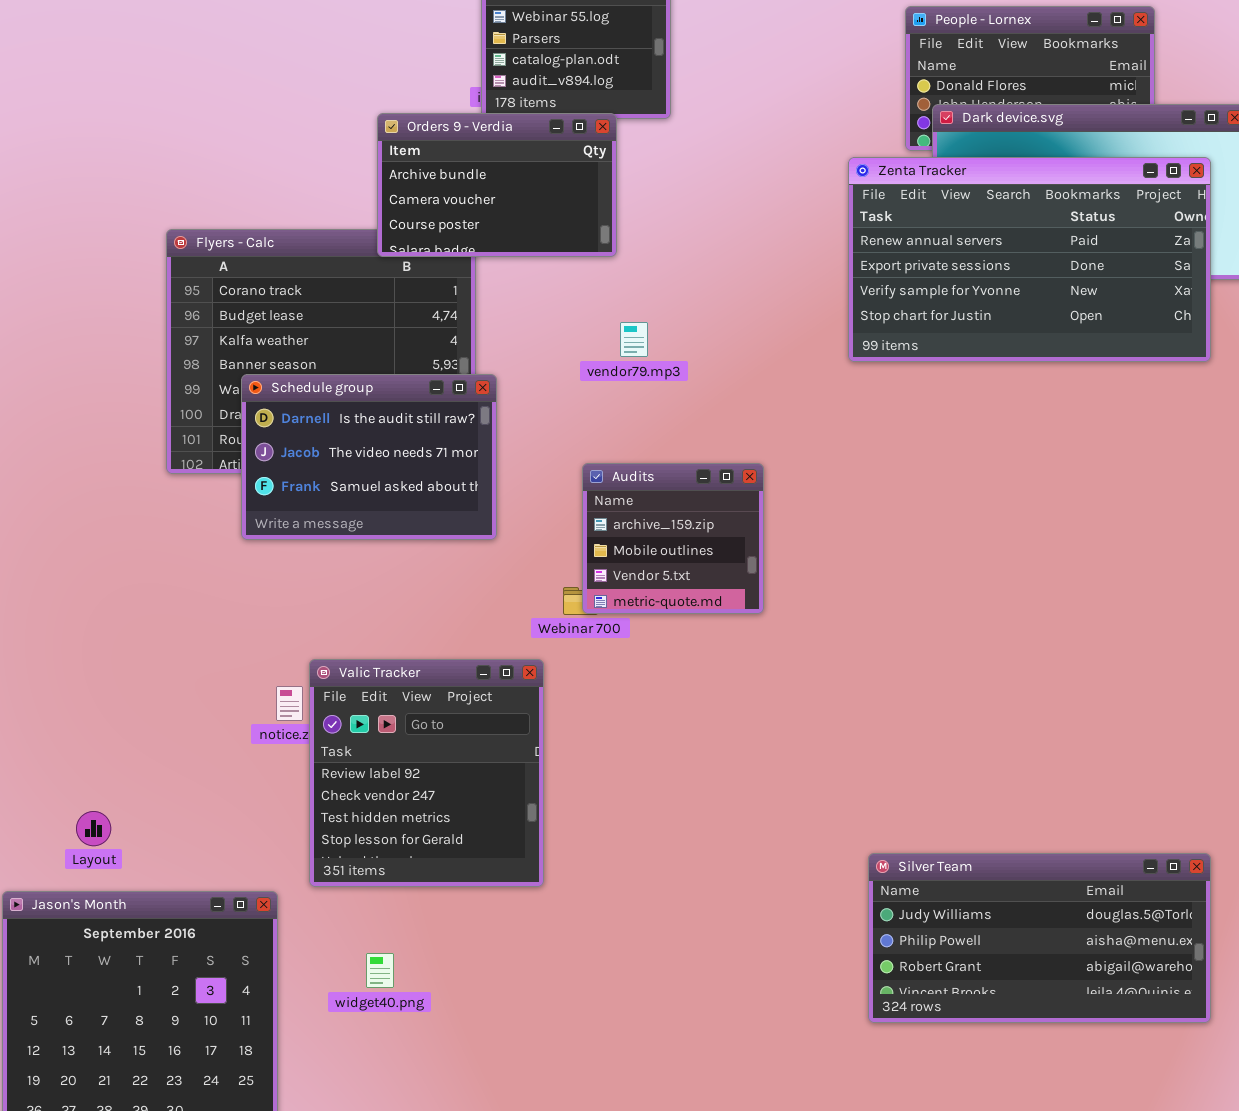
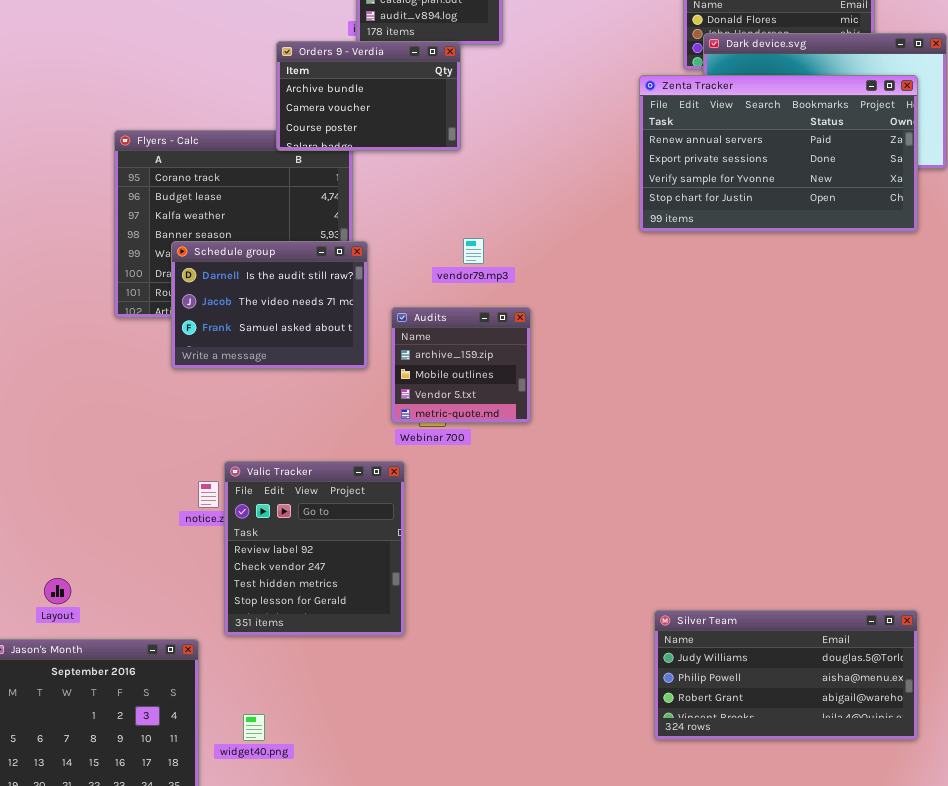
vendor79.mp3: [620,322,648,357] -> [463,238,484,264], moved
Audits: [582,463,764,614] -> [391,307,531,423], moved
widget40.png: [366,953,394,988] -> [243,714,265,741], moved

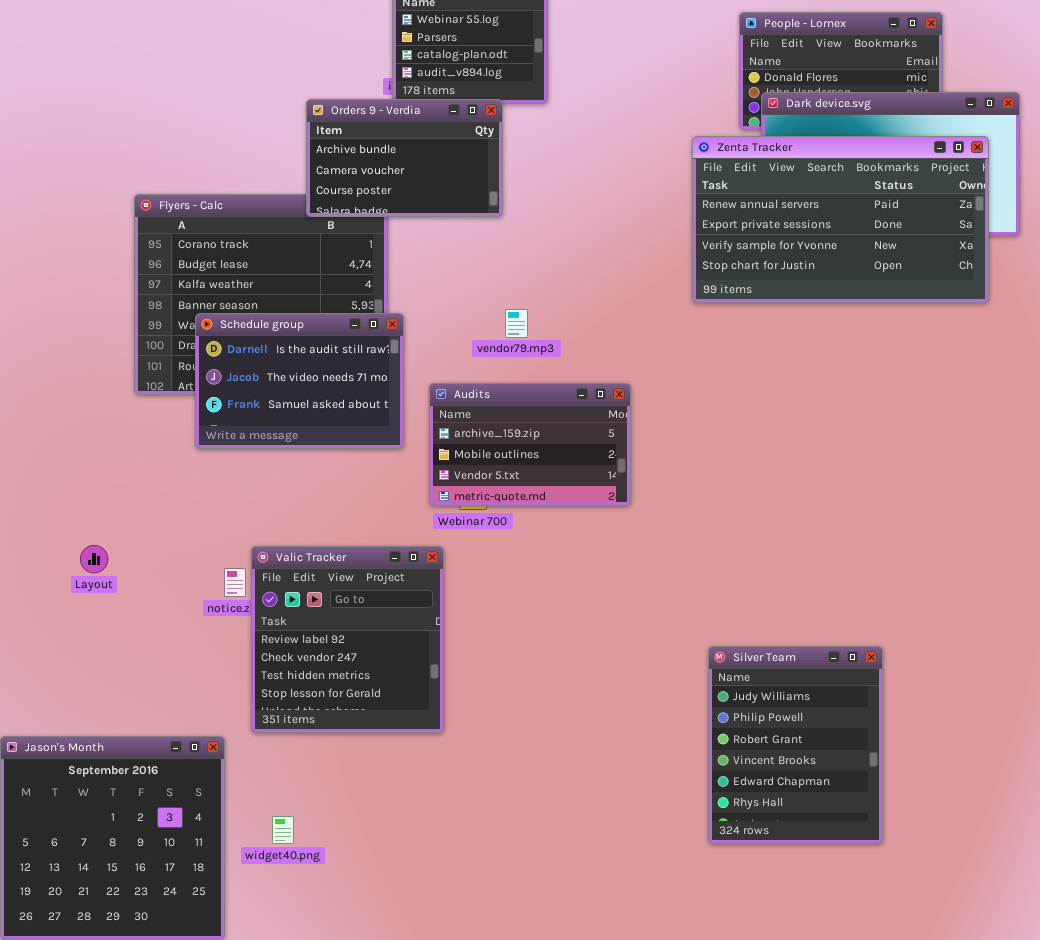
Audits: [391,307,531,423] -> [429,383,631,506], resized
Layout: [44,578,71,604] -> [80,545,108,573], moved
Silver Team: [654,610,918,740] -> [708,646,883,844], resized

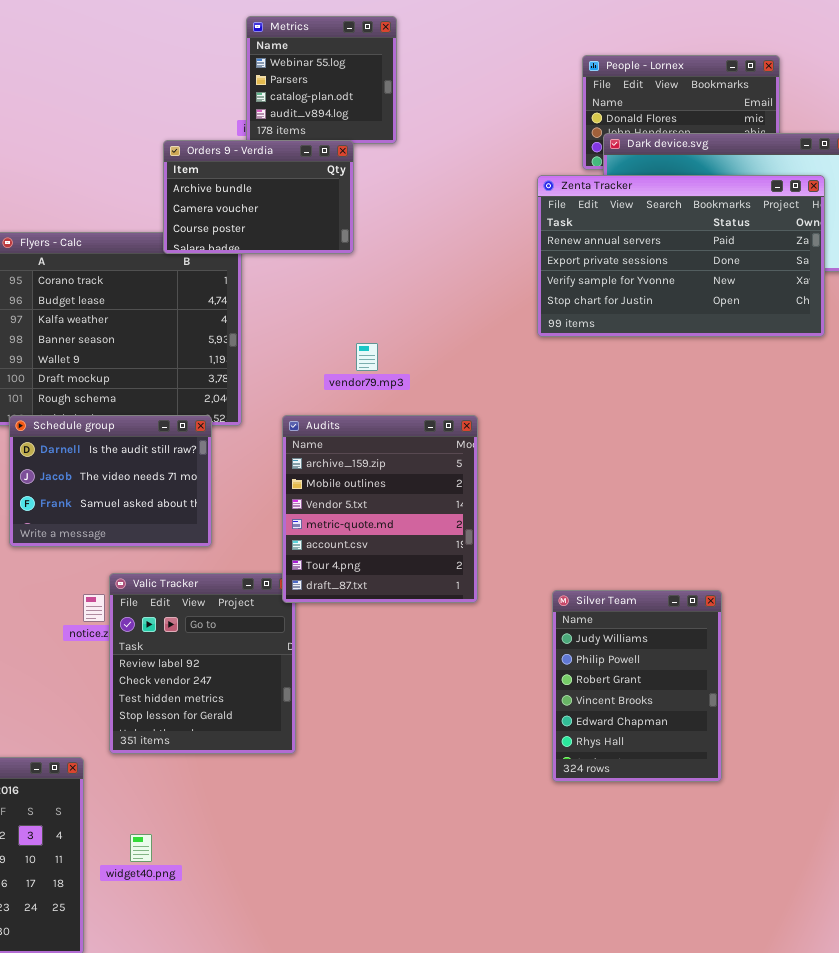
Schedule group: [195,313,404,449] -> [9,415,212,547], moved
Audits: [429,383,631,506] -> [282,415,478,603], resized
Silver Team: [708,646,883,844] -> [552,590,722,782], moved

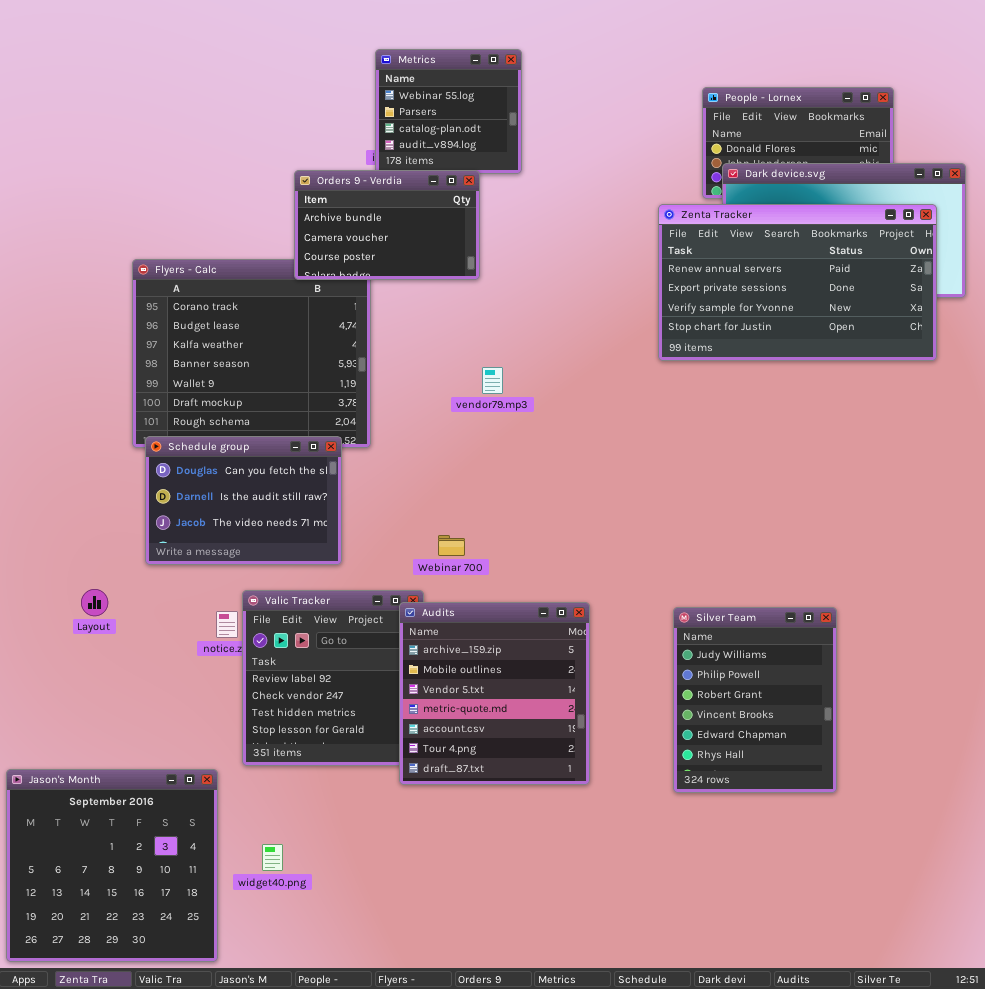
Schedule group: [9,415,212,547] -> [145,436,342,565], scrolled up 1 row
Audits: [282,415,478,603] -> [399,602,590,785], moved

